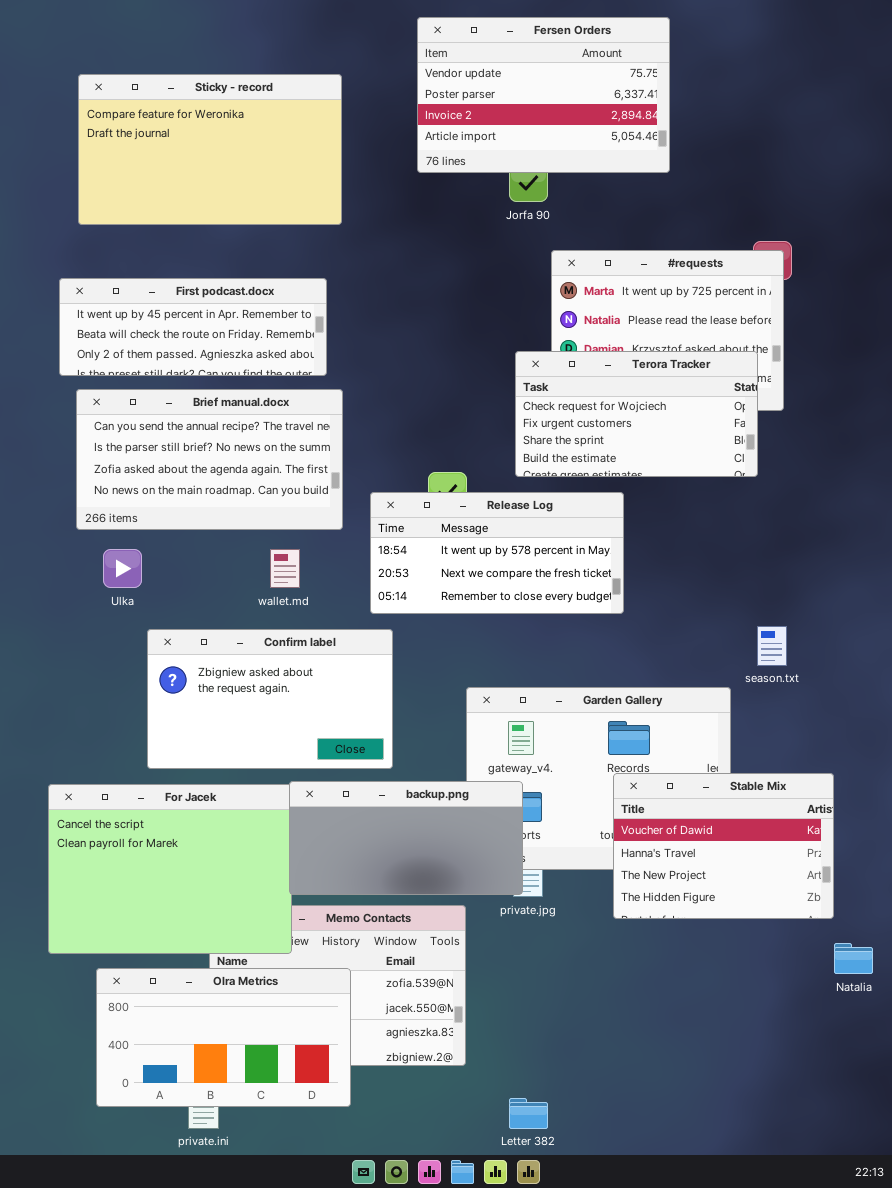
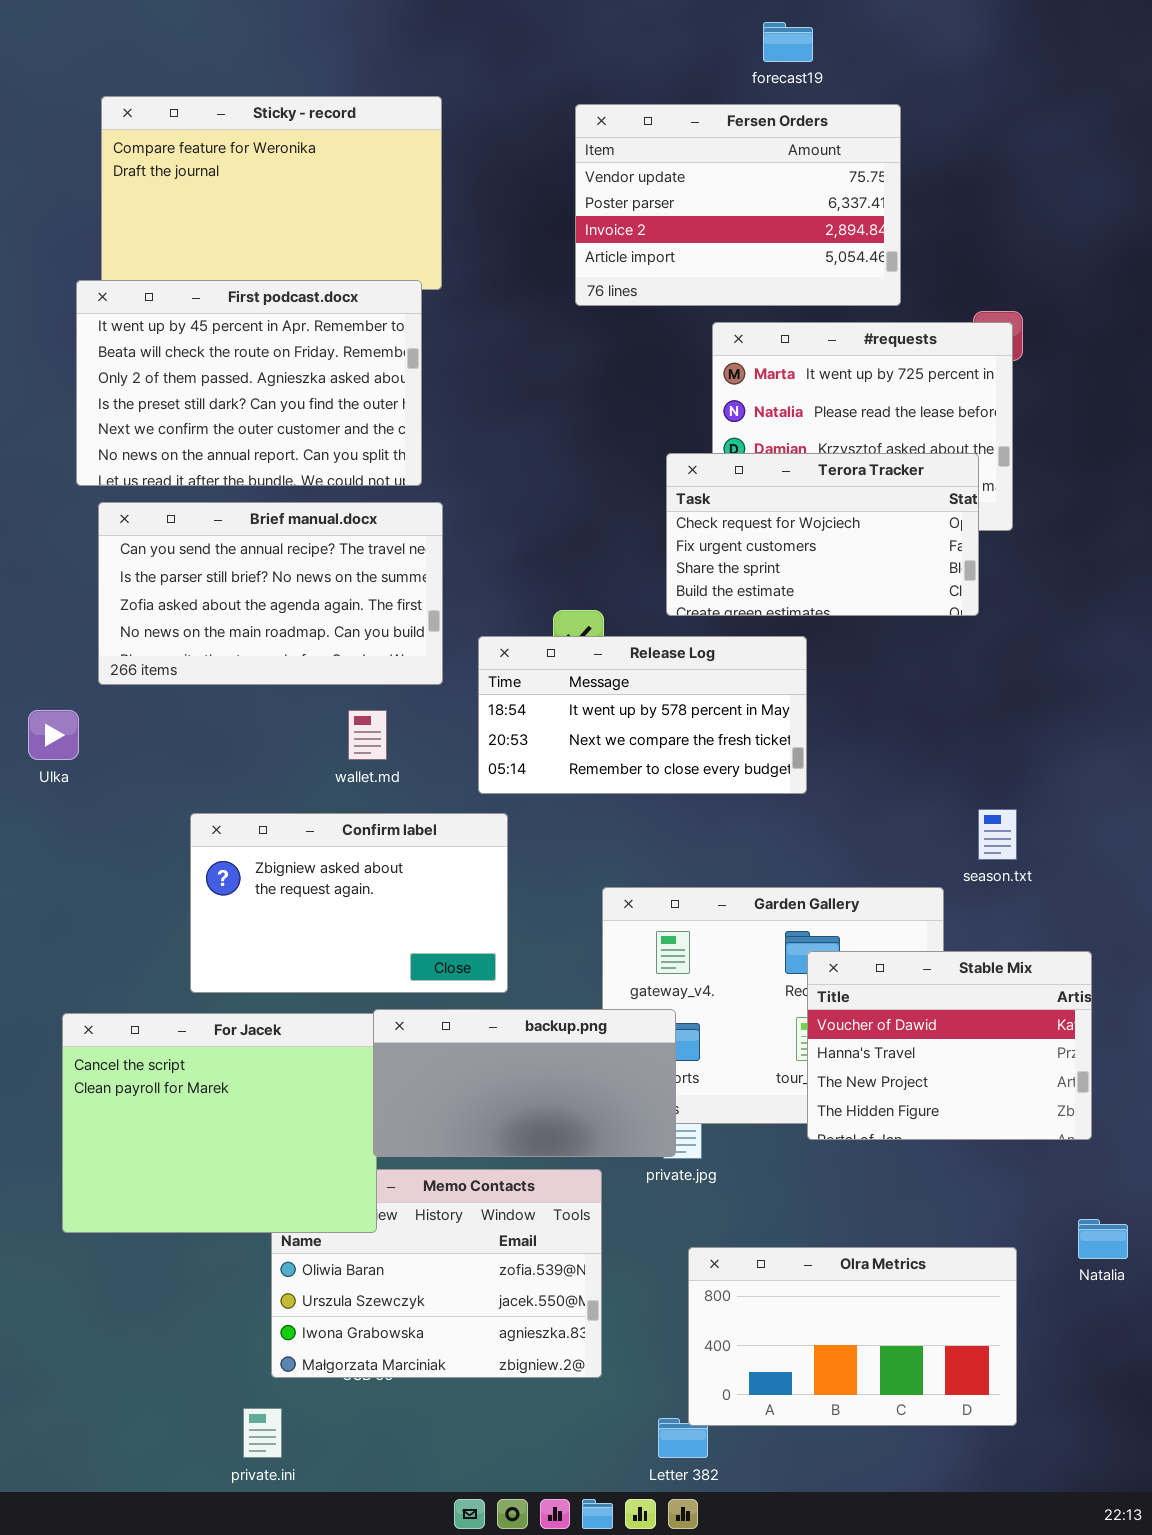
Fersen Orders: [417,17,670,173] -> [575,104,901,306], moved
First podcast.docx: [59,278,327,376] -> [76,280,422,486], resized
Ulka: [103,549,142,588] -> [28,710,79,760], moved
Stable Mix: [613,773,834,919] -> [807,951,1092,1140], moved
Olra Metrics: [96,968,351,1107] -> [688,1247,1017,1426], moved

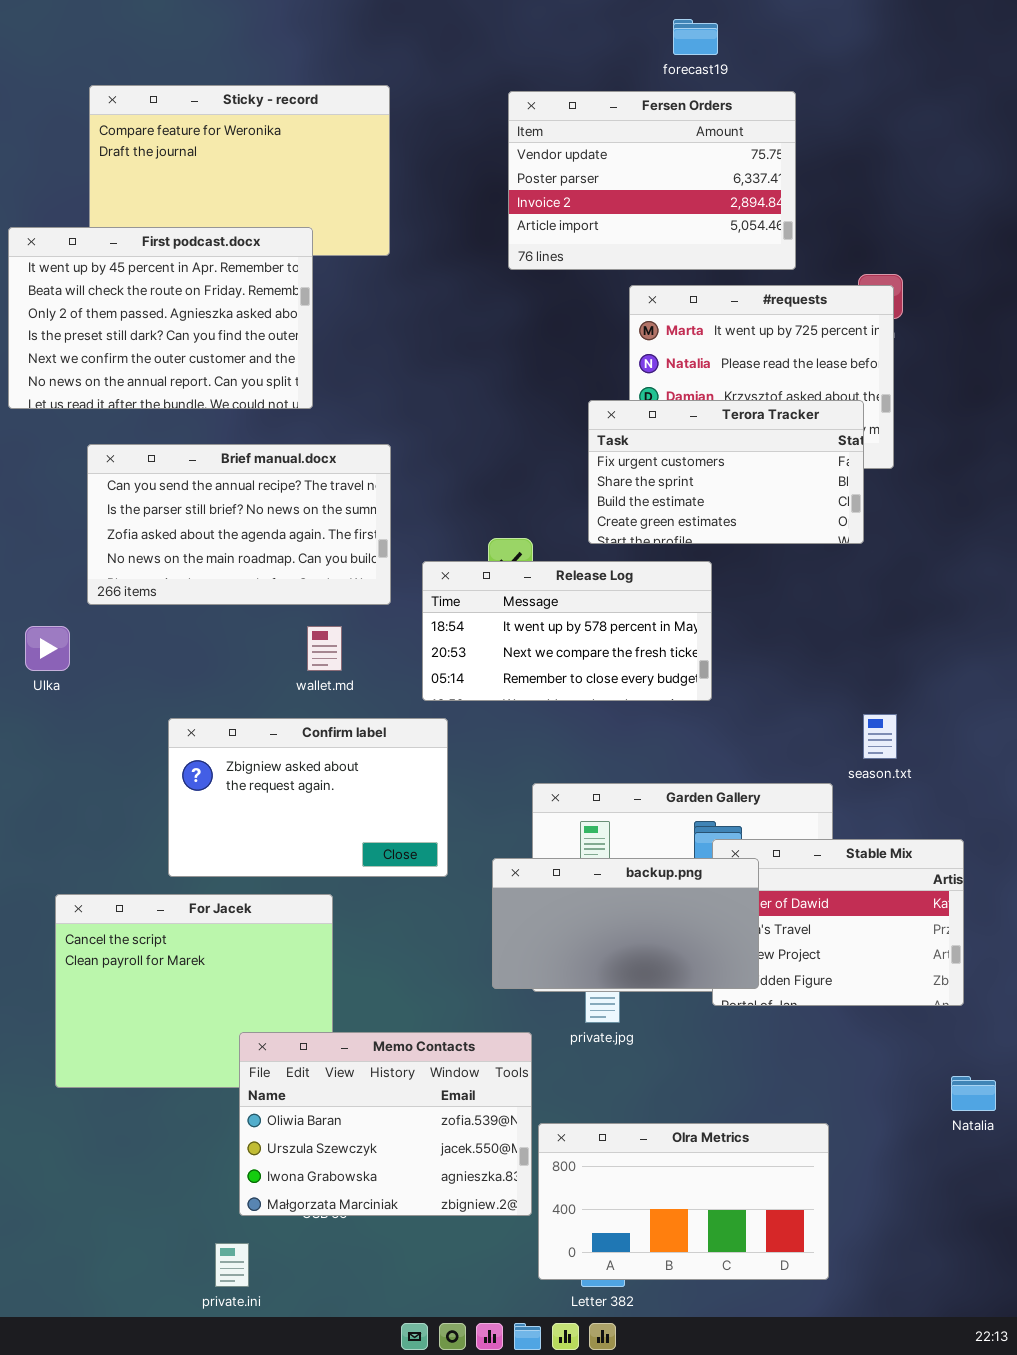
First podcast.docx: [76,280,422,486] -> [8,227,313,409], moved
Terora Tracker: [666,453,979,616] -> [588,400,864,544], scrolled down 1 row
backup.png: [373,1009,676,1157] -> [492,858,759,989], moved
Memo Contacts: [271,1169,602,1378] -> [239,1032,532,1216], raised
Olra Metrics: [688,1247,1017,1426] -> [538,1123,829,1280], moved

